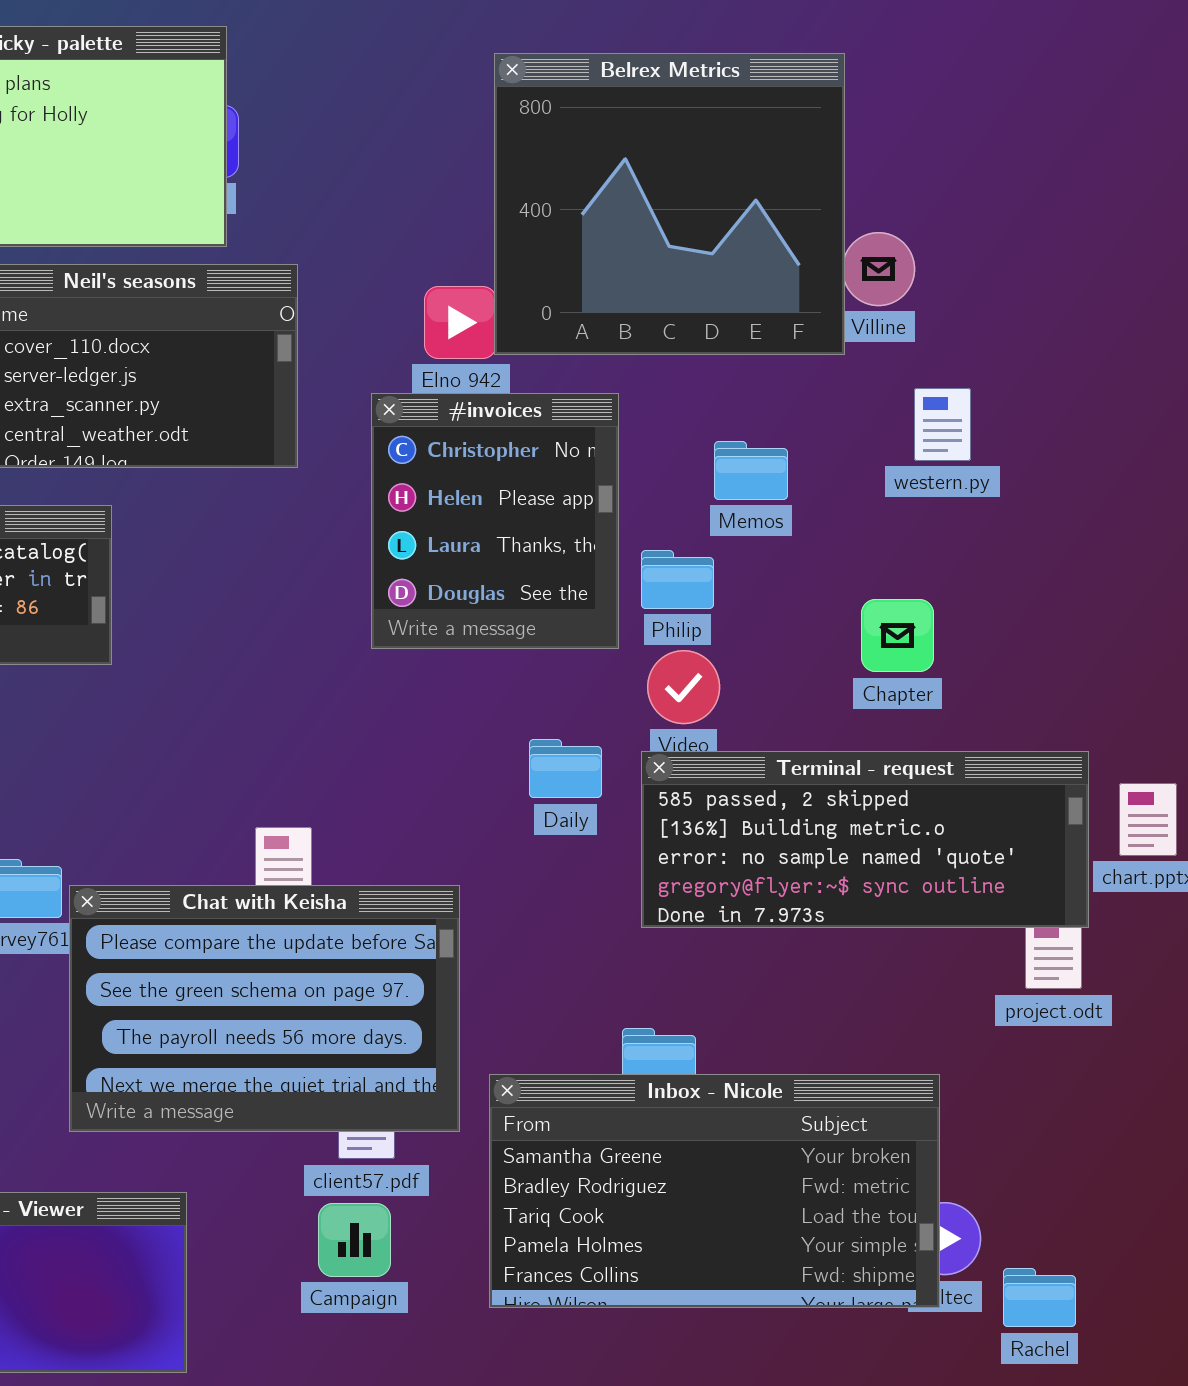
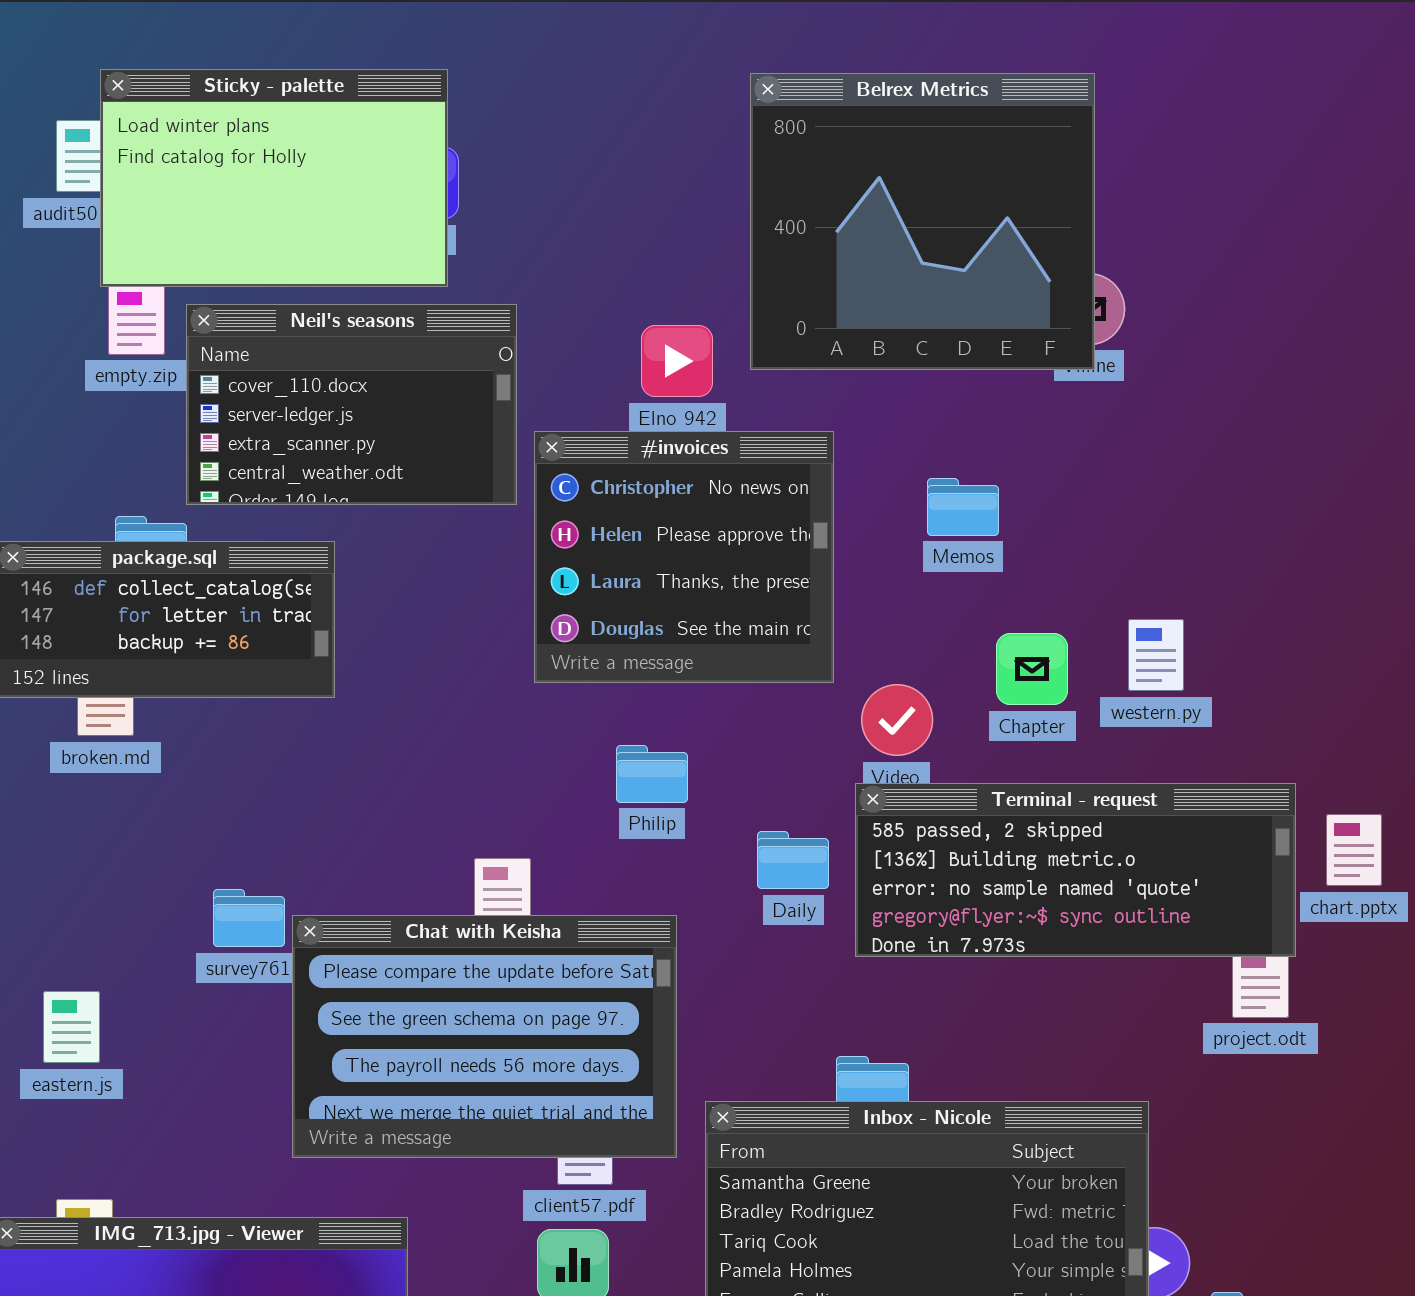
Belrex Metrics: [494,53,845,355] -> [750,73,1095,370], moved
western.py: [914,388,971,461] -> [1128,619,1184,691], moved
#invoices: [371,393,619,649] -> [534,431,834,683], resized
Philip: [641,550,714,609] -> [616,745,688,803], moved
Chapter: [861,599,934,672] -> [996,633,1068,705], moved
Daily: [529,739,602,798] -> [757,831,829,889], moved

